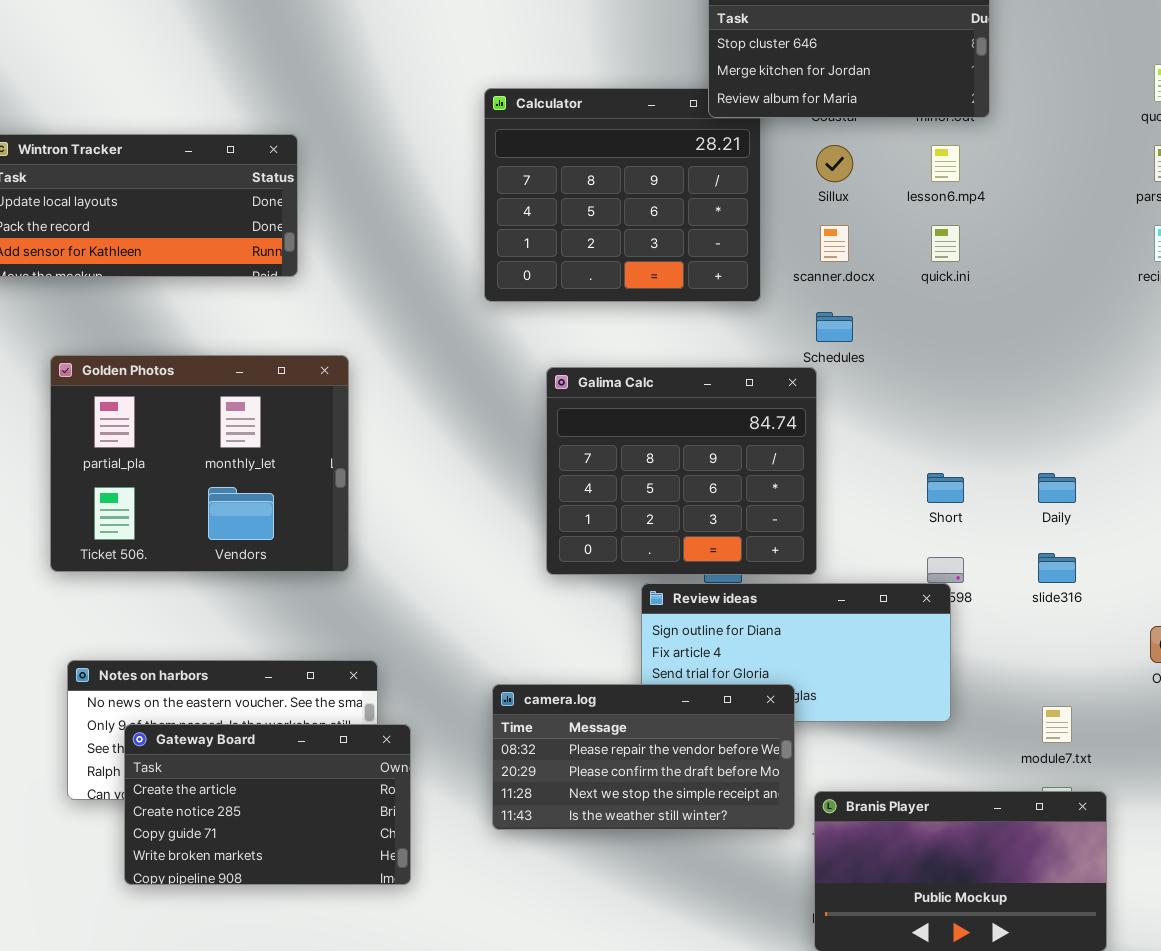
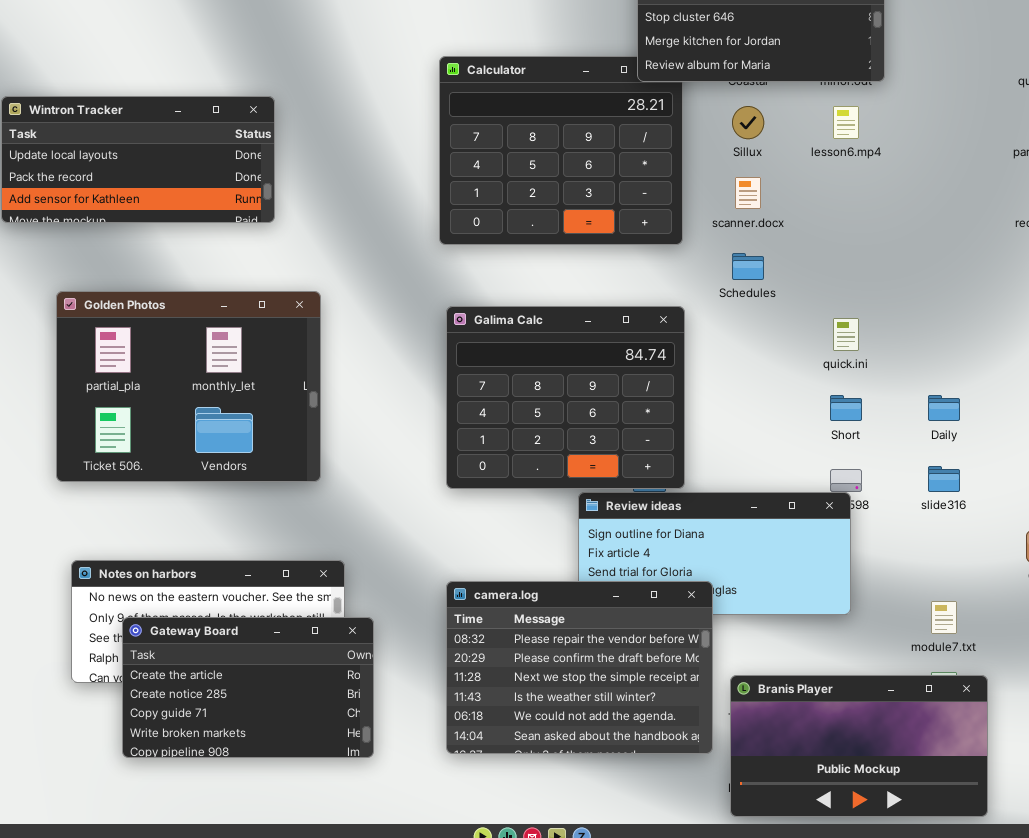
quick.ini: [931,225,960,262] -> [833,318,859,351], moved
Galima Calc: [546,367,817,575] -> [446,306,685,489], moved
camera.log: [492,684,795,830] -> [446,581,713,754], resized

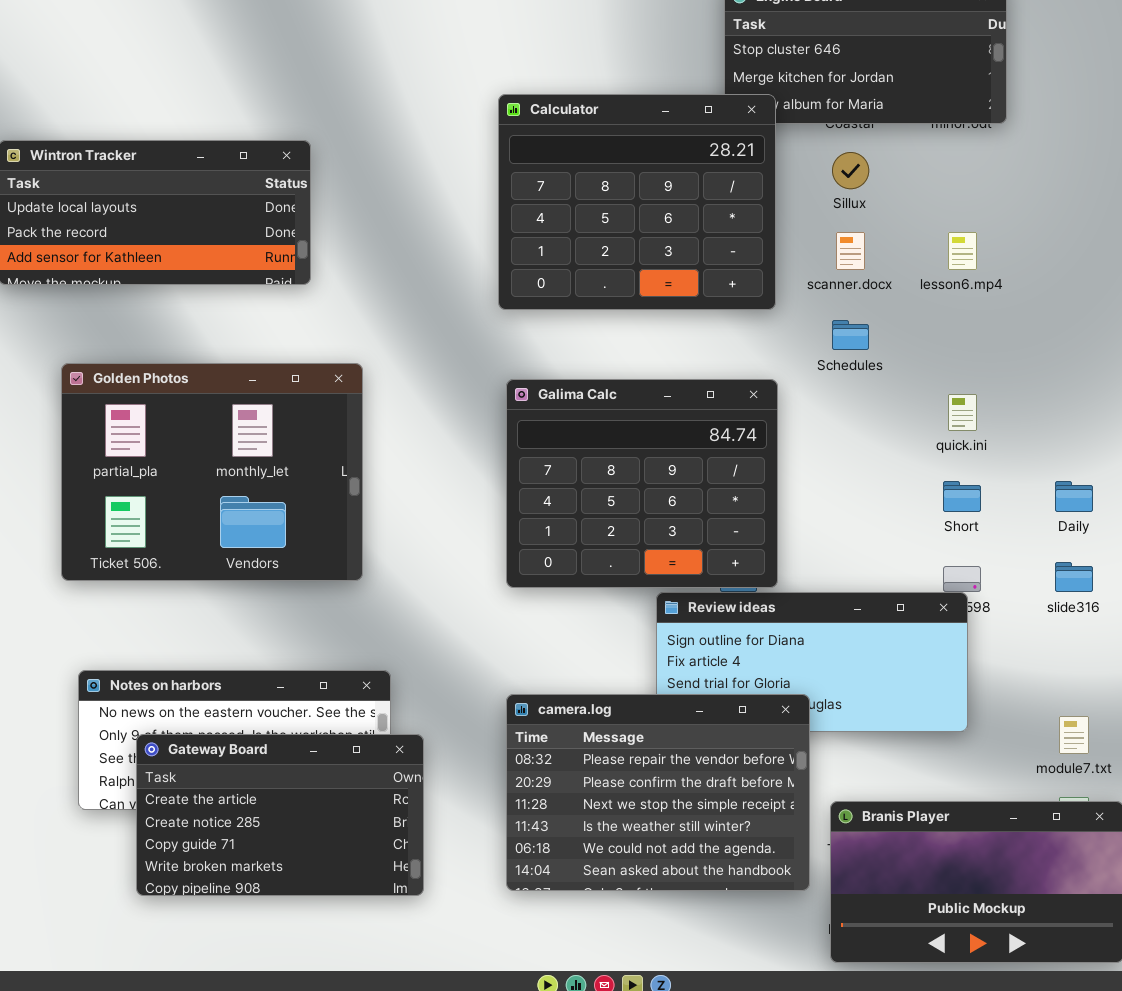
Calculator: [439,56,683,245] -> [498,94,776,310], raised
lesson6.mp4: [833,106,859,139] -> [948,232,977,270], moved

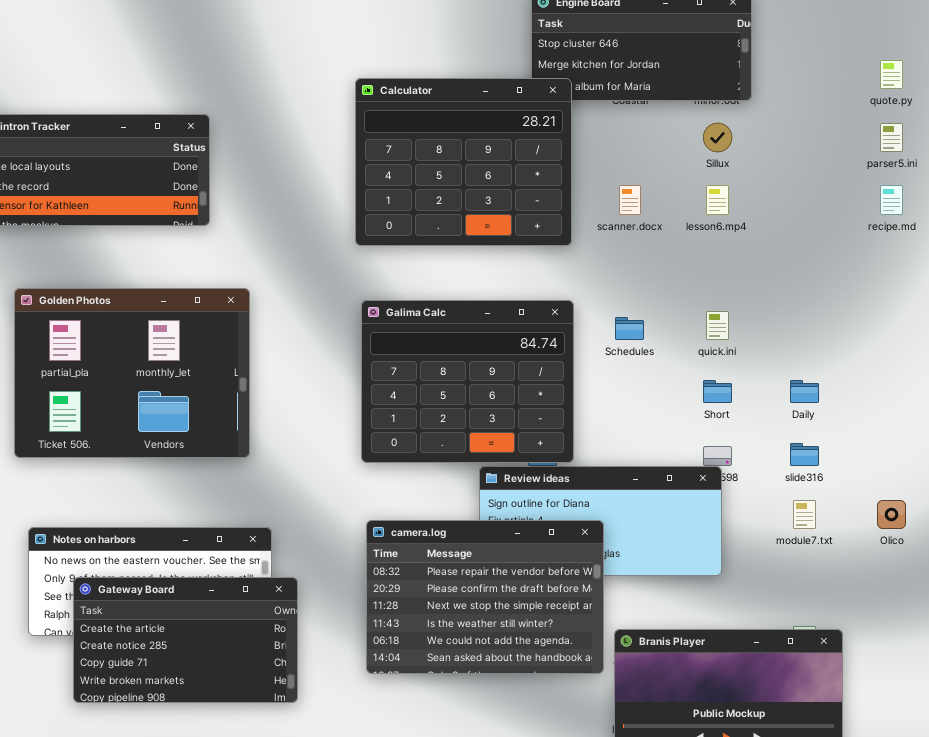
Sillux: [832,152,869,189] -> [703,123,732,152], moved
Schedules: [832,320,869,350] -> [615,317,644,340], moved
camera.log: [506,694,810,891] -> [366,520,604,674], moved
module7.txt: [1059,716,1089,754] -> [793,500,816,529], moved

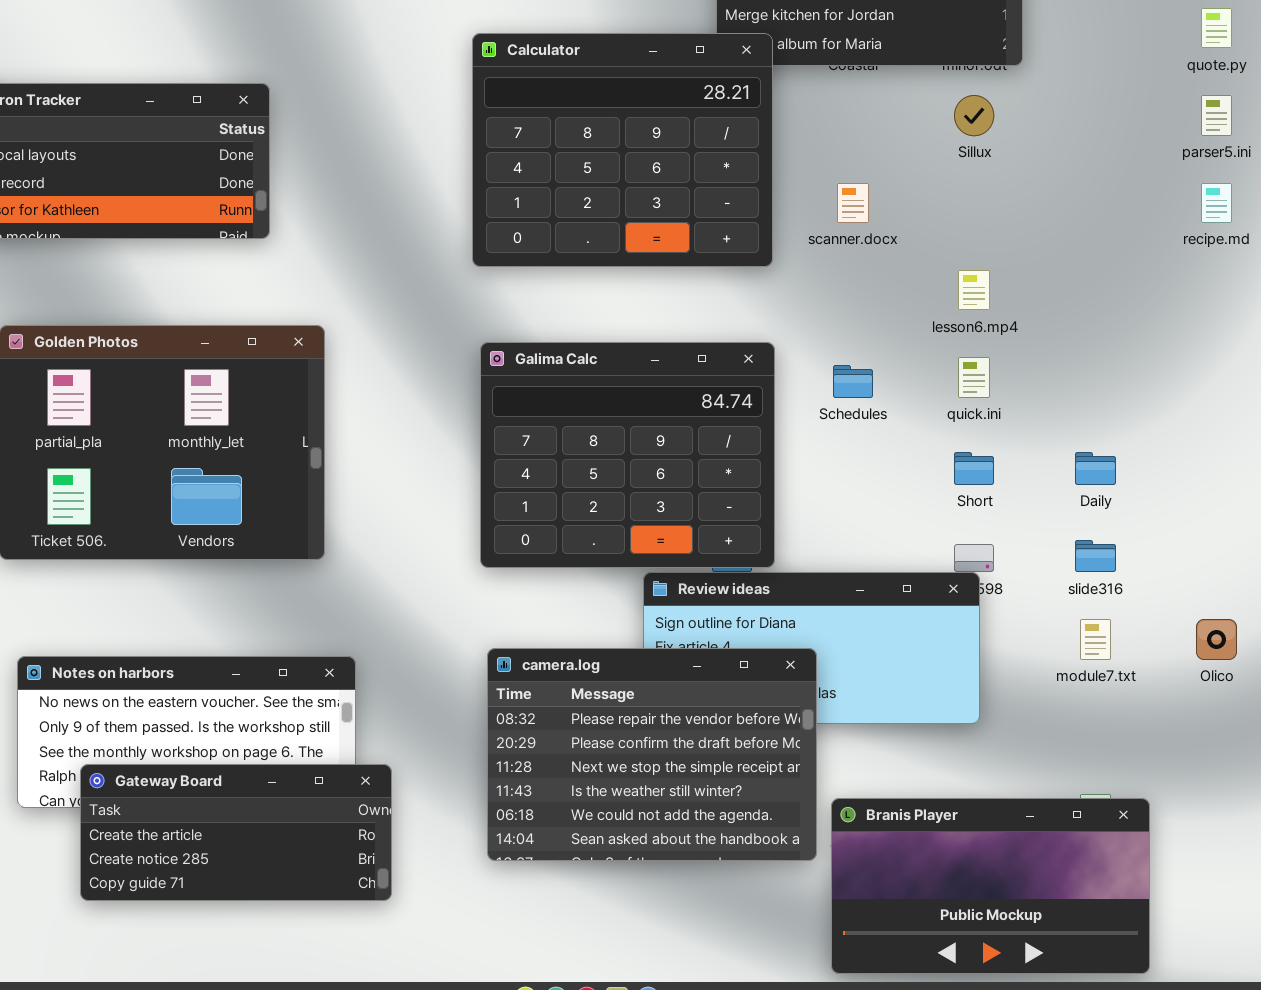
lesson6.mp4: [706,185,729,215] -> [958,270,990,310], moved
Gateway Board: [73,577,298,703] -> [80,764,392,901], resized

